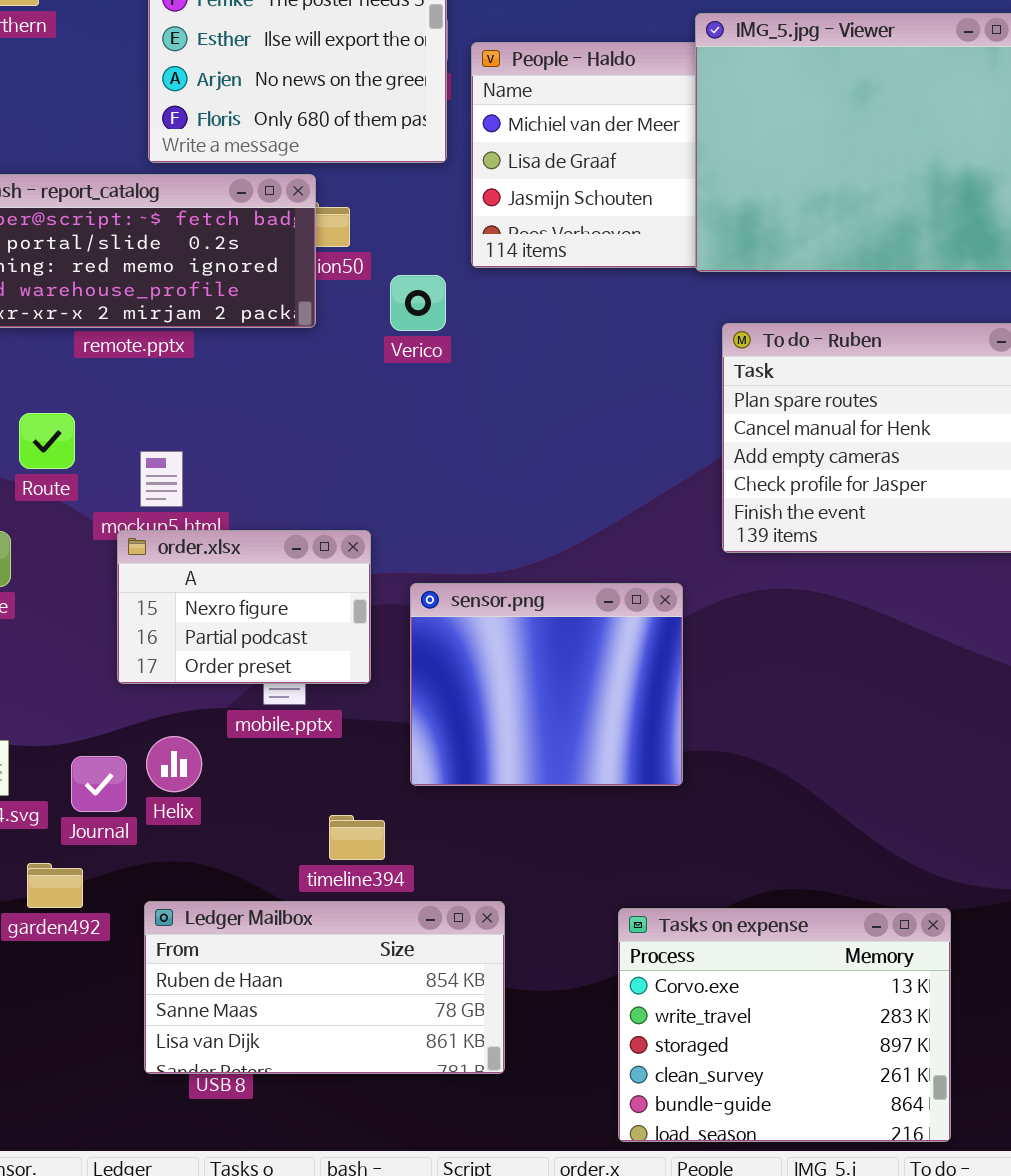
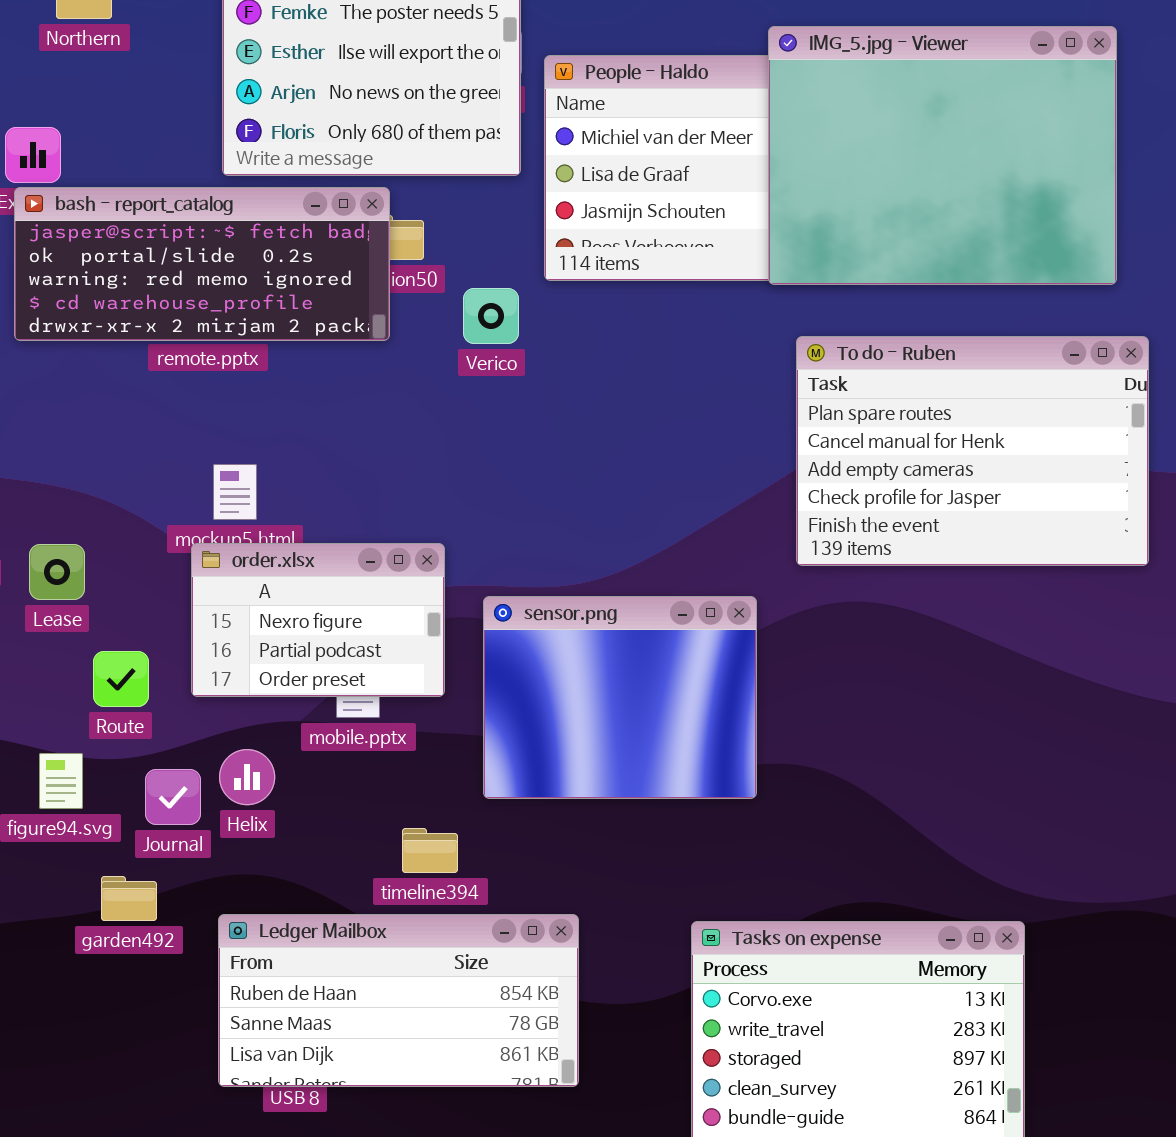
Route: [19,413,75,469] -> [93,651,149,707], moved

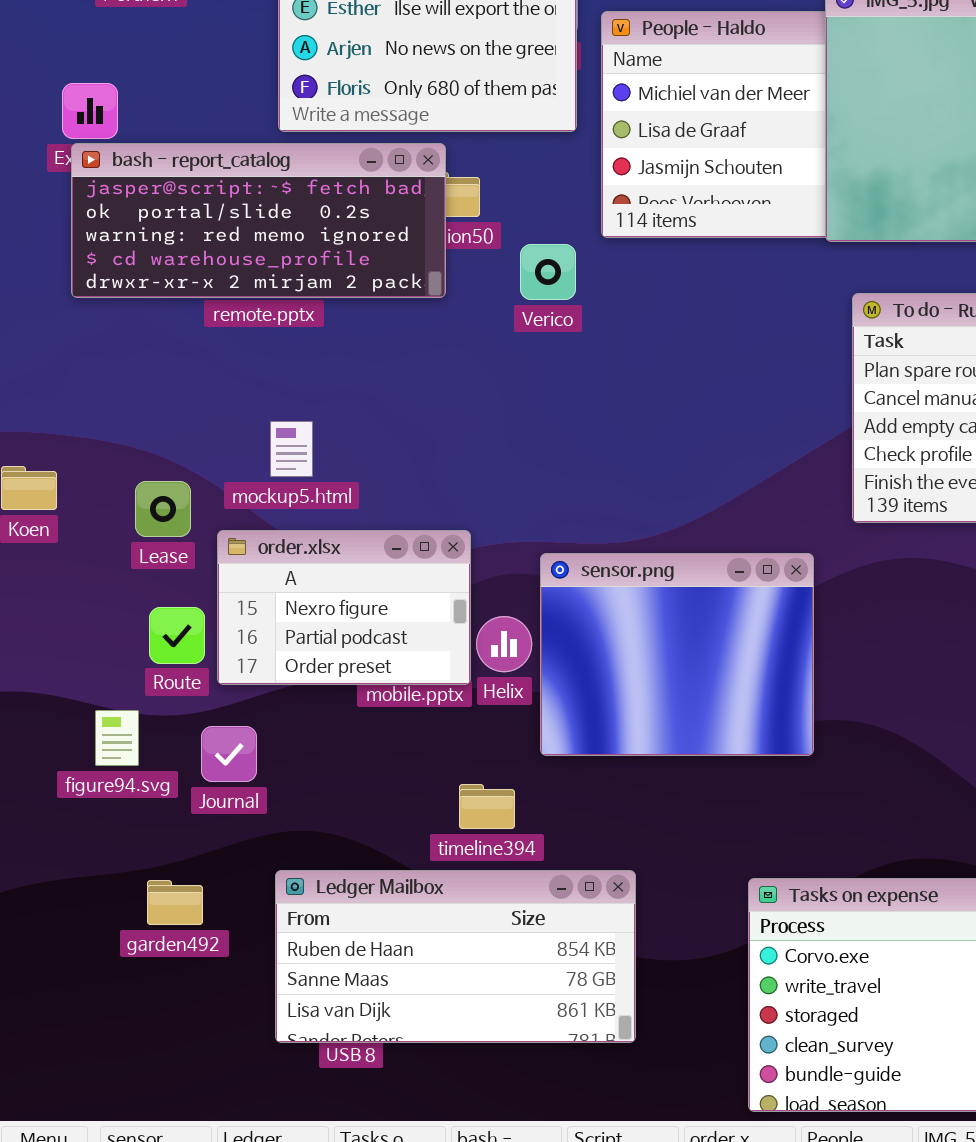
order.xlsx: [191,543,445,697] -> [217,530,471,685], moved
Lease: [29,544,85,600] -> [135,481,191,537], moved
Helix: [219,749,275,805] -> [476,616,532,672], moved
garden492: [101,876,157,921] -> [147,880,203,925], moved

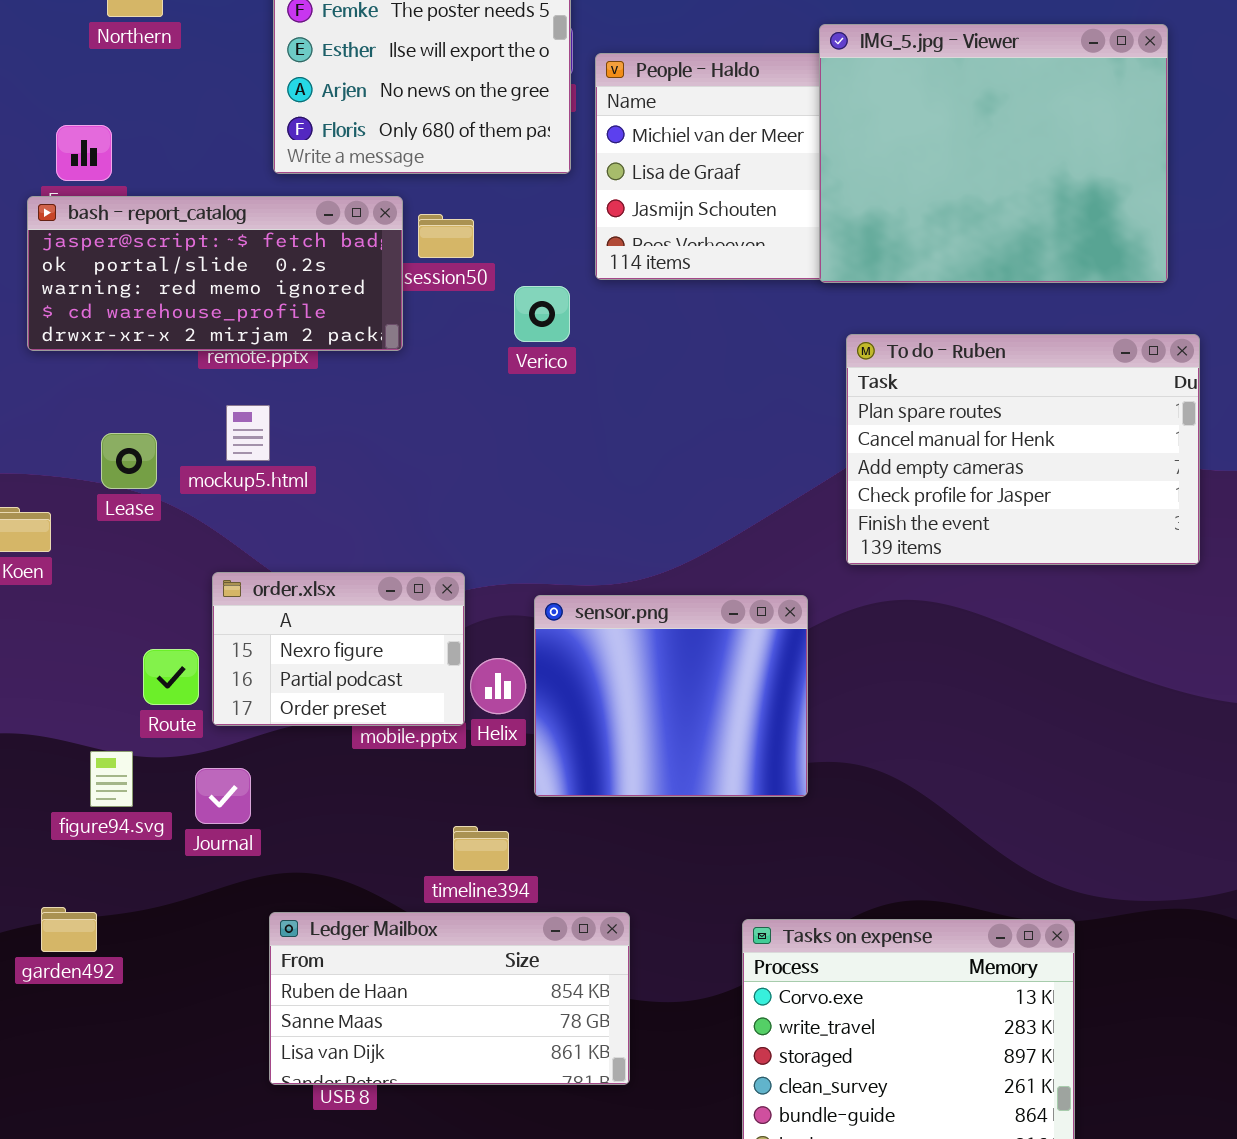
bash - report_catalog: [71,143,446,298] -> [27,196,403,351], moved
mockup5.html: [270,421,313,477] -> [226,405,270,461], moved
Lease: [135,481,191,537] -> [101,433,157,489], moved
garden492: [147,880,203,925] -> [41,907,97,952], moved

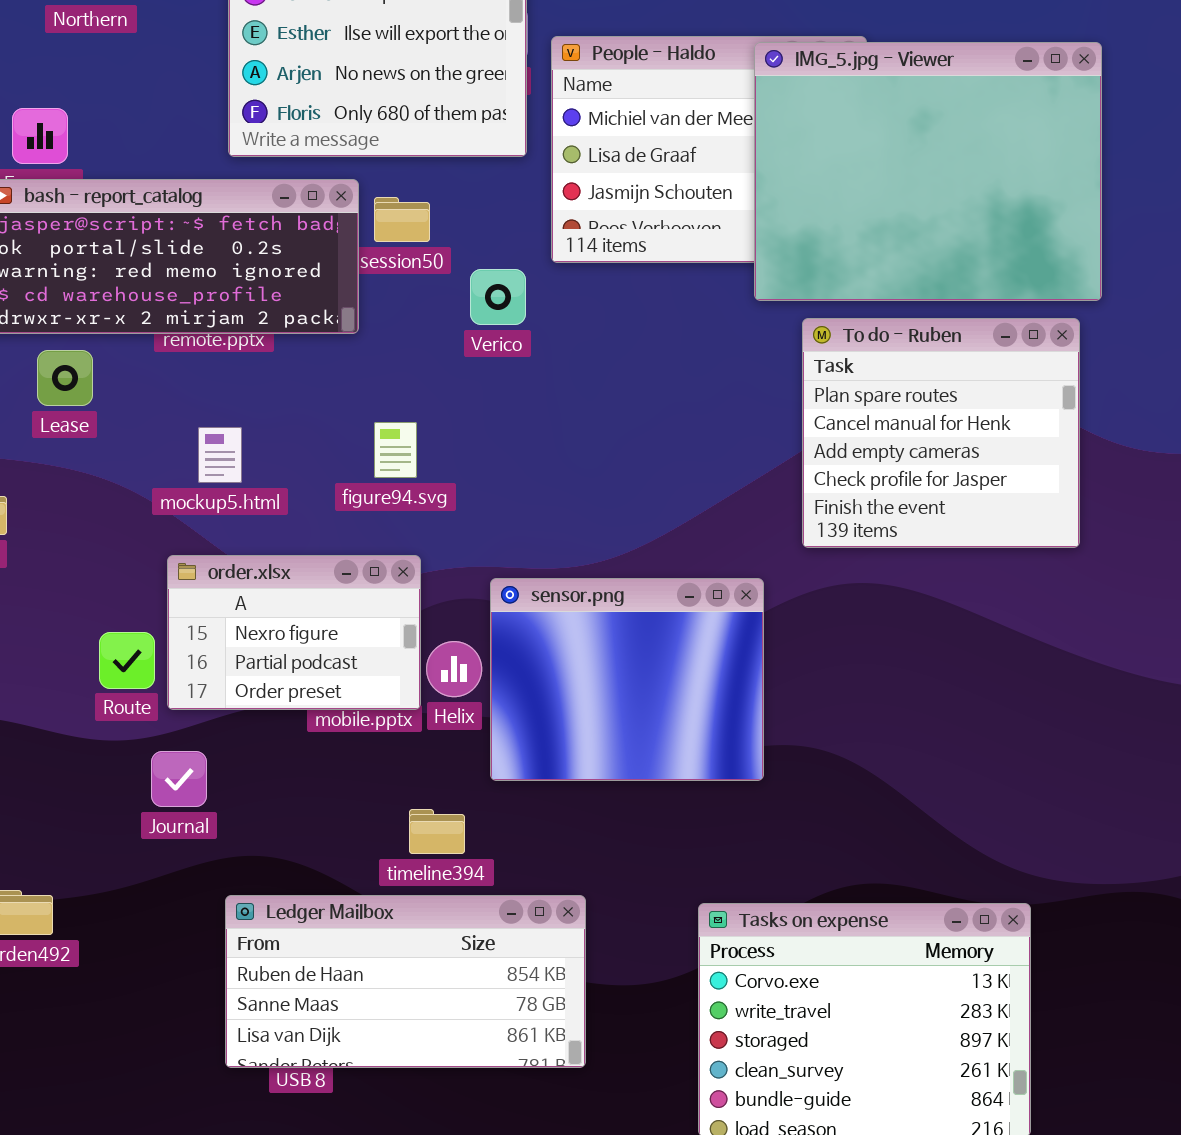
IMG_5.jpg - Viewer: [819,24,1168,283] -> [754,42,1102,301], moved
To do - Ruben: [846,334,1200,565] -> [802,318,1080,548], resized
mockup5.html: [226,405,270,461] -> [198,427,242,483], moved
Lease: [101,433,157,489] -> [37,350,93,406], moved
figure94.svg: [90,751,133,807] -> [374,422,417,478], moved

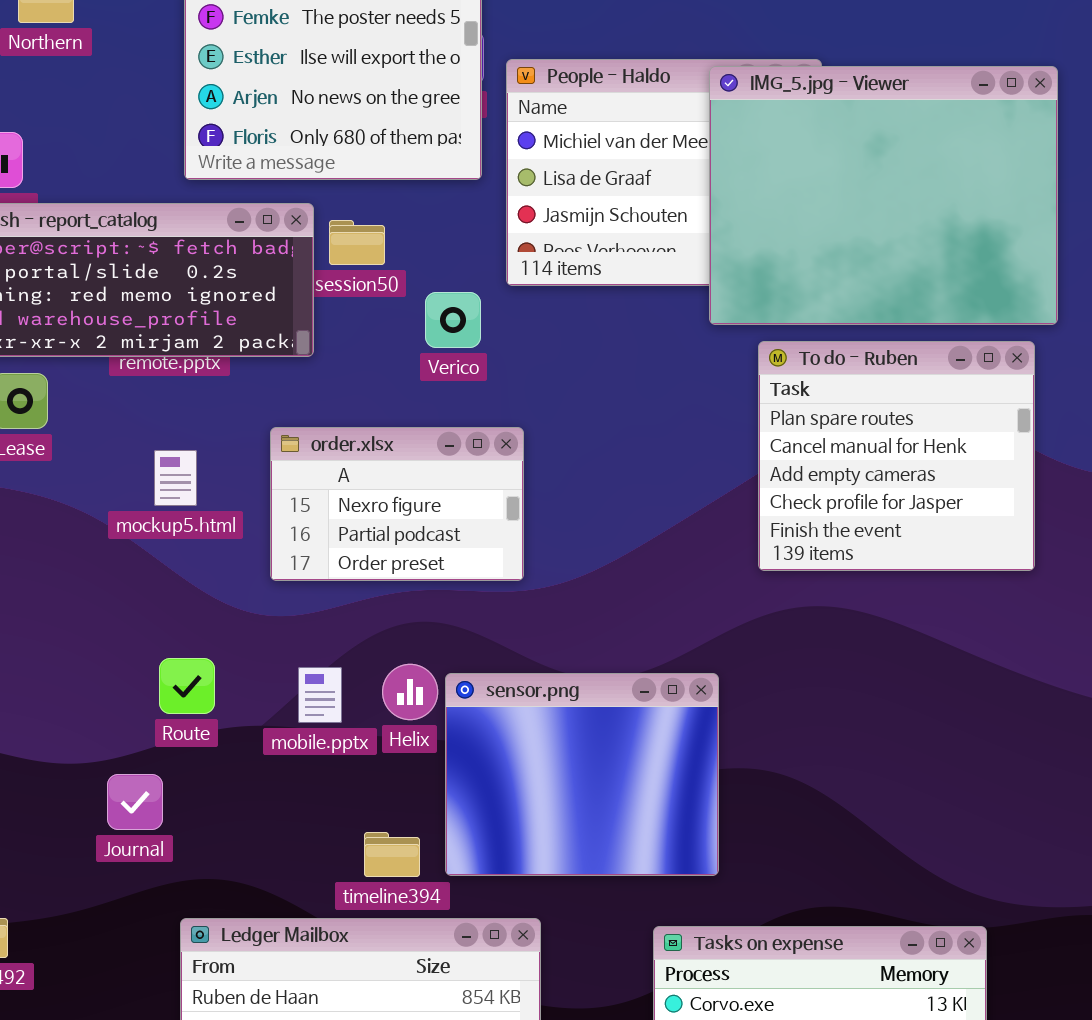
order.xlsx: [167,555,421,710] -> [270,427,524,581], moved
sensor.png: [490,578,764,781] -> [445,673,719,876], moved
Route: [99,632,155,689] -> [159,658,215,714], moved

